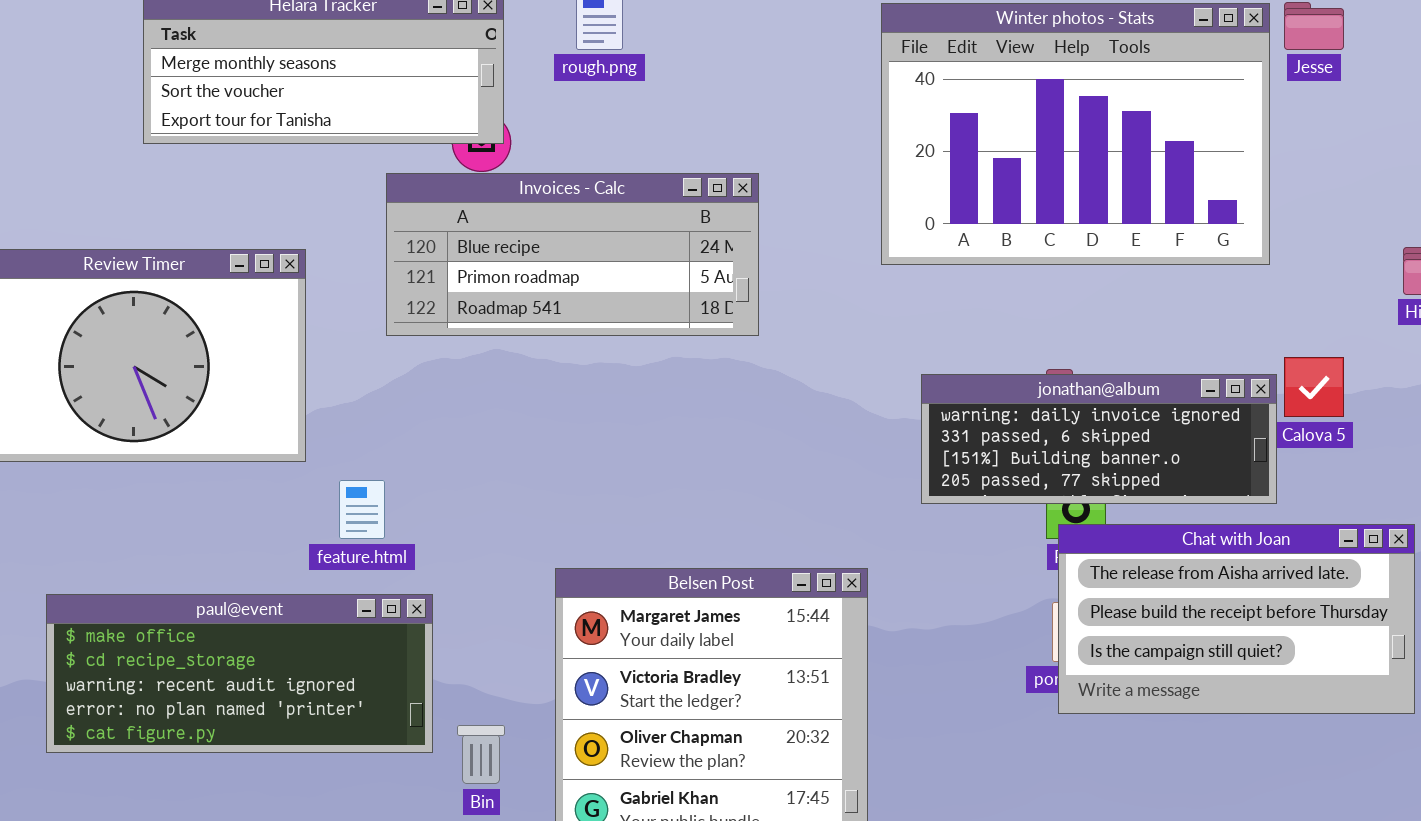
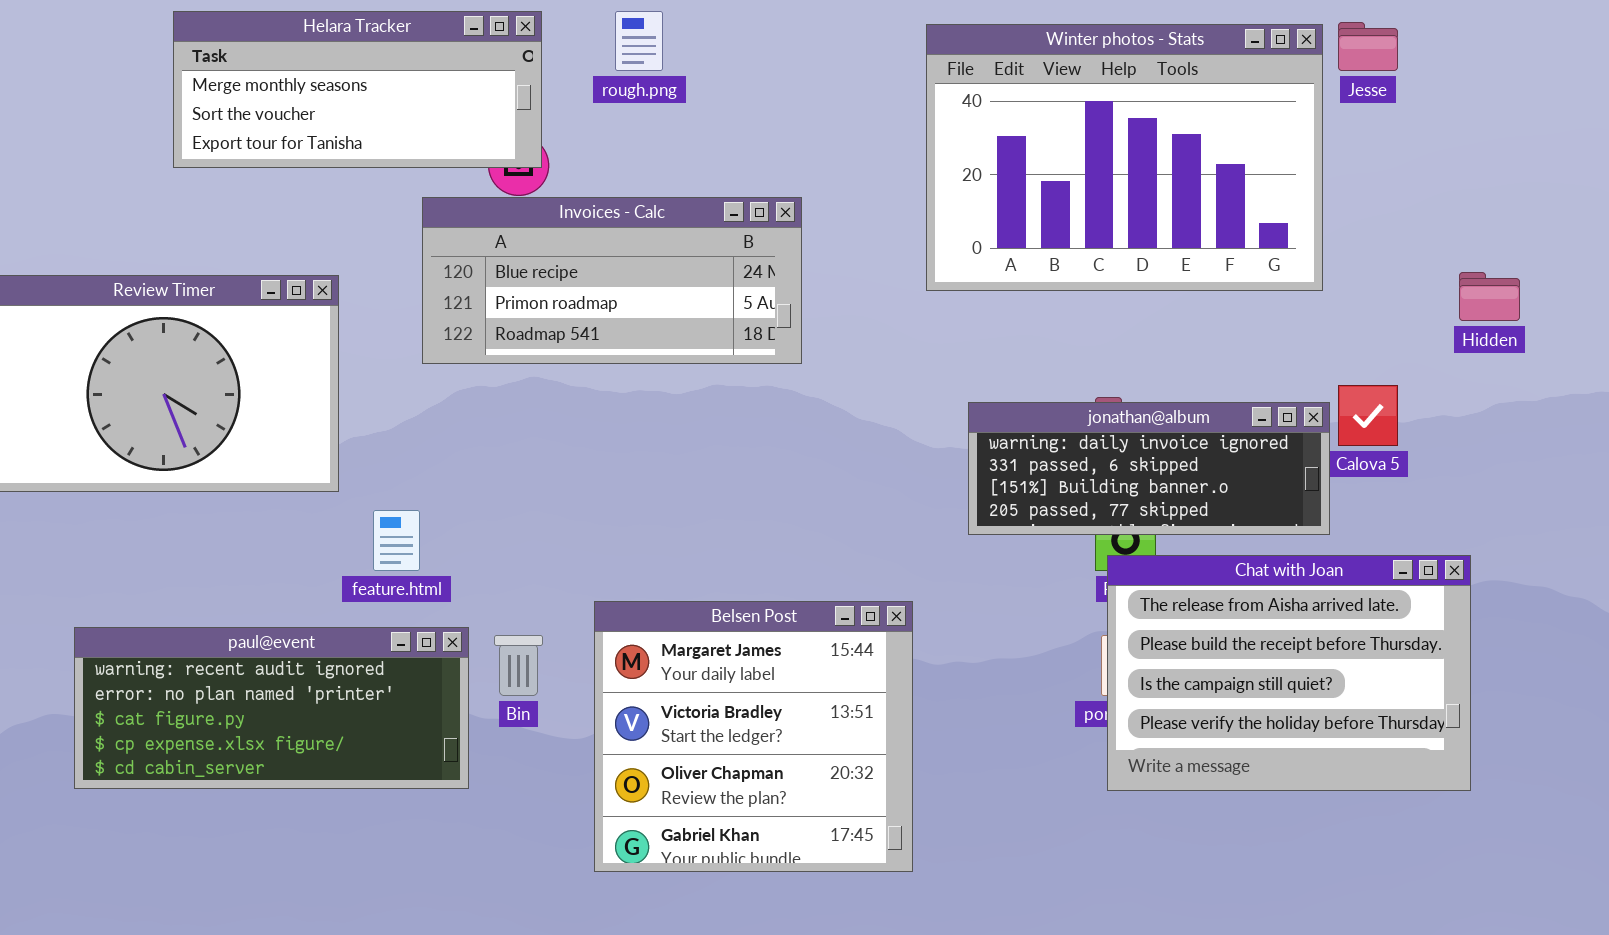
Chat with Joan: [1058,524,1415,714] -> [1107,555,1471,791], resized
paul@event: [46,594,433,753] -> [74,627,469,789], scrolled down 2 rows
Bin: [457,725,505,784] -> [494,635,543,696], moved

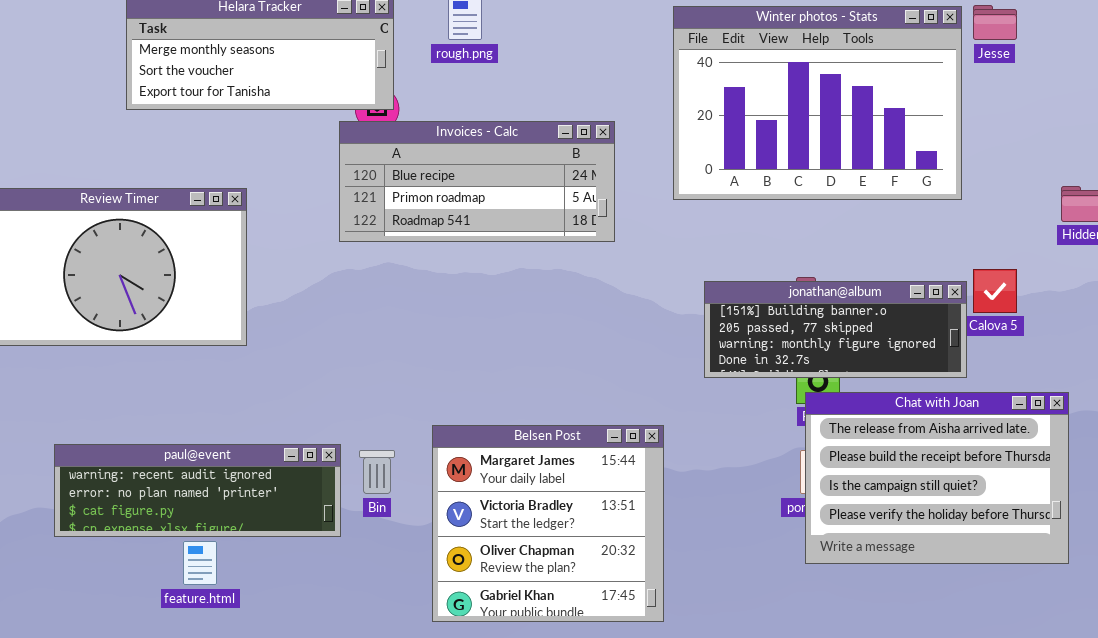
Invoices - Calc: [422,197,802,364] -> [339,121,615,242], moved
jonathan@album: [968,402,1330,535] -> [704,281,967,378], scrolled down 2 rows
feature.html: [373,510,420,571] -> [183,541,217,585], moved
paul@event: [74,627,469,789] -> [54,444,341,537], resized

